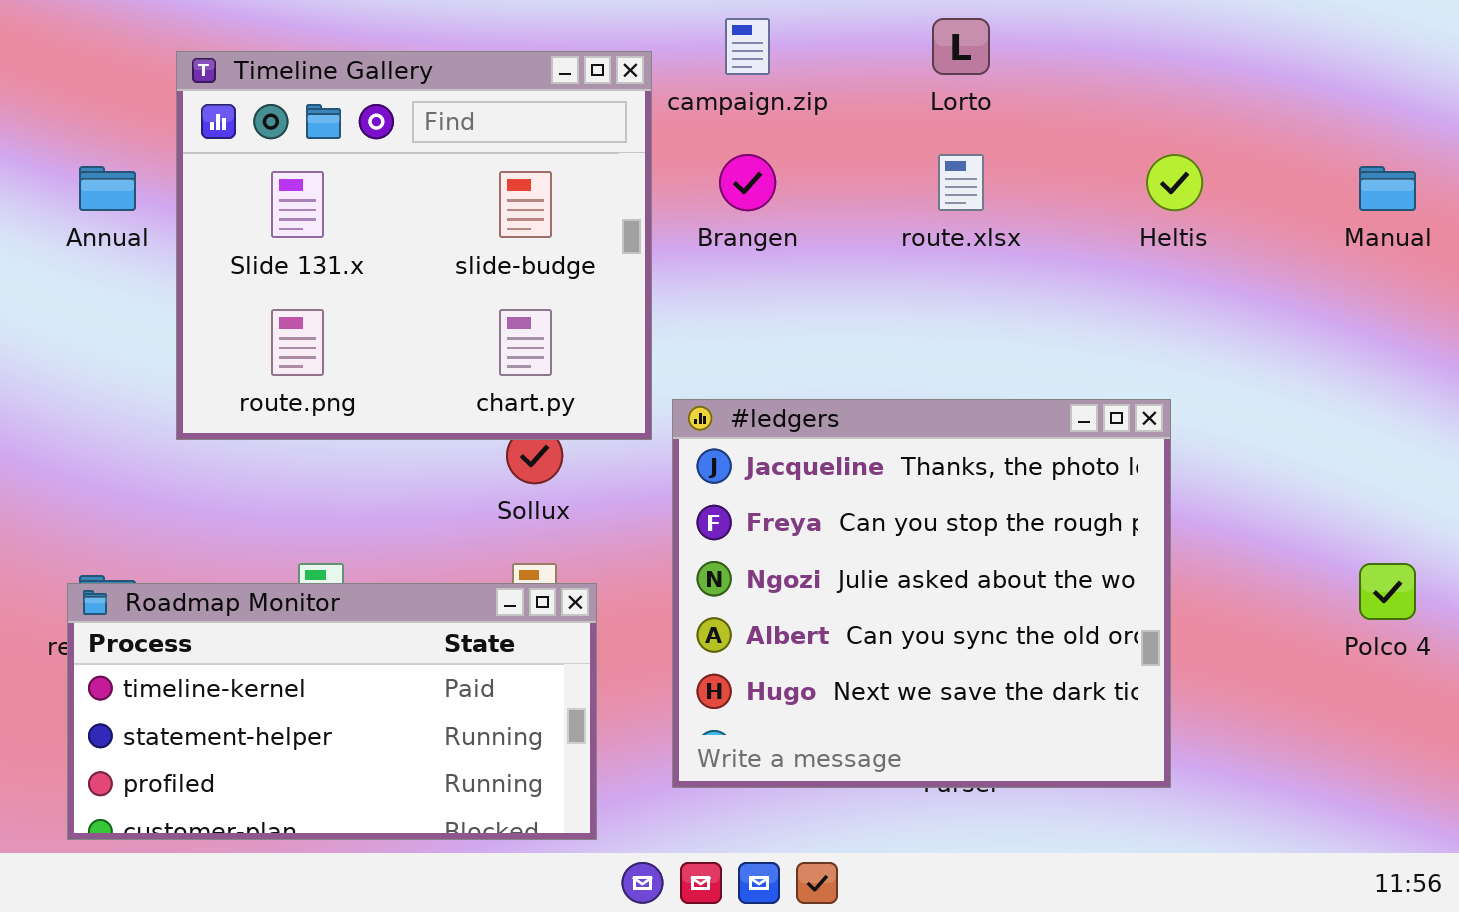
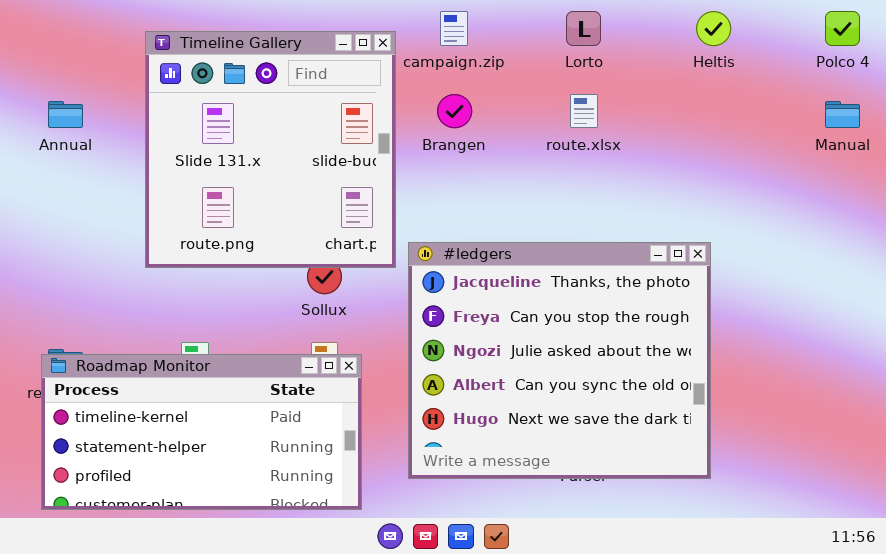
Timeline Gallery: [176,51,652,440] -> [145,31,396,268], resized
Heltis: [1146,154,1203,211] -> [696,11,731,46], moved
Polco 4: [1359,563,1416,620] -> [825,11,860,46], moved

